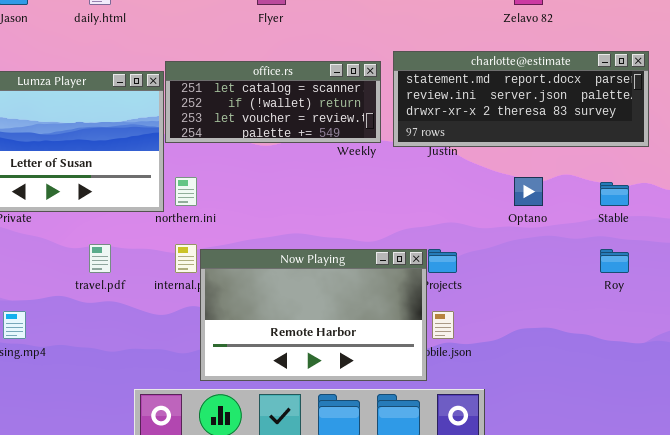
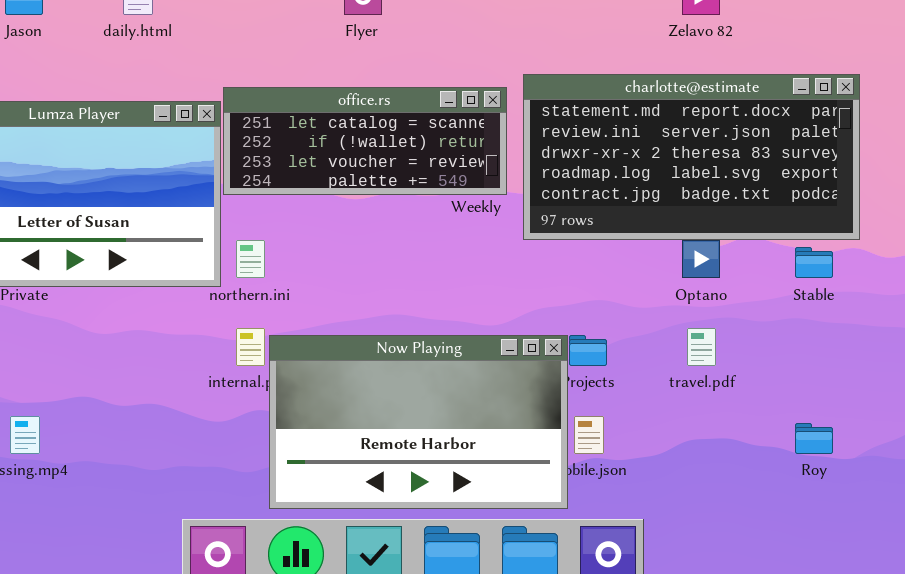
charlotte@estimate: [393,51,649,147] -> [523,74,860,240], resized
travel.pdf: [89,244,111,273] -> [687,328,716,366], moved
Roy: [600,249,629,273] -> [795,423,833,454], moved

